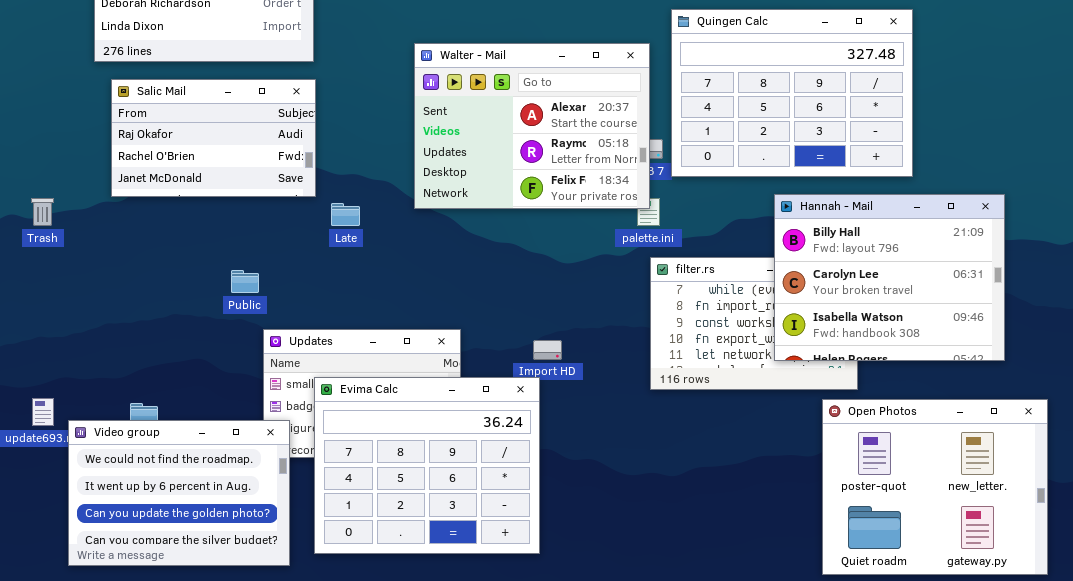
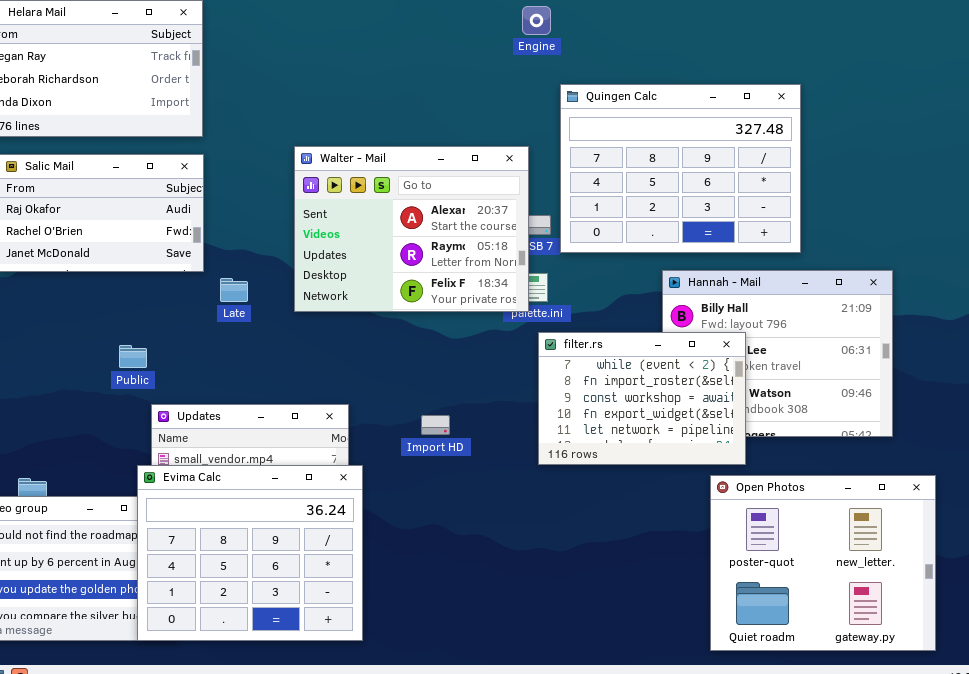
Walter - Mail: [414,43,650,209] -> [294,146,529,312], moved
filter.rs: [650,257,858,390] -> [538,332,746,465], raised
Evima Calc: [314,377,540,554] -> [137,465,363,641], moved

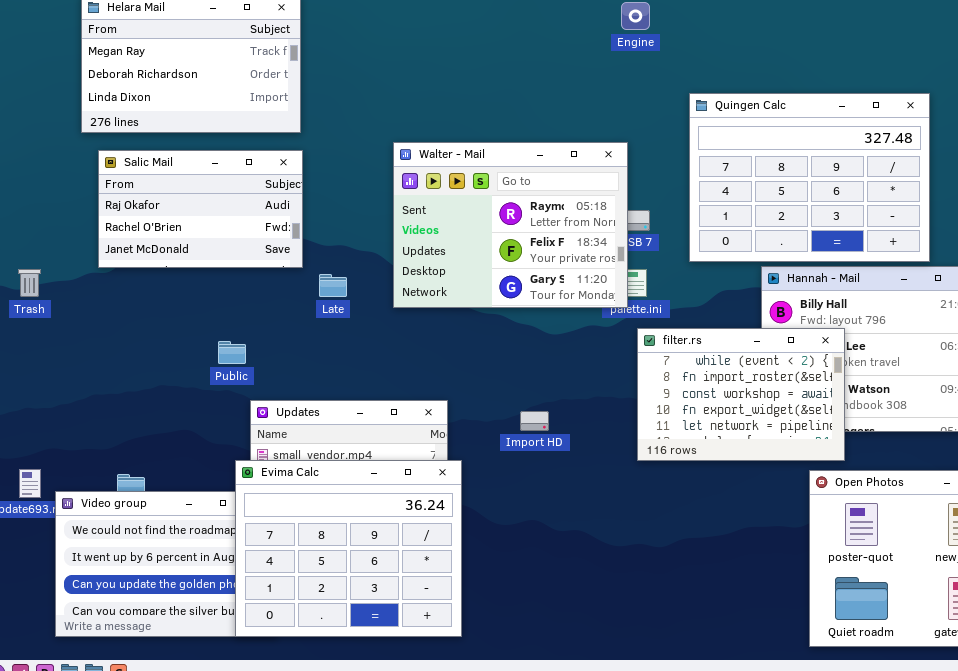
Quingen Calc: [560,84,801,253] -> [689,93,930,262], moved
Walter - Mail: [294,146,529,312] -> [393,142,628,308], scrolled down 1 row

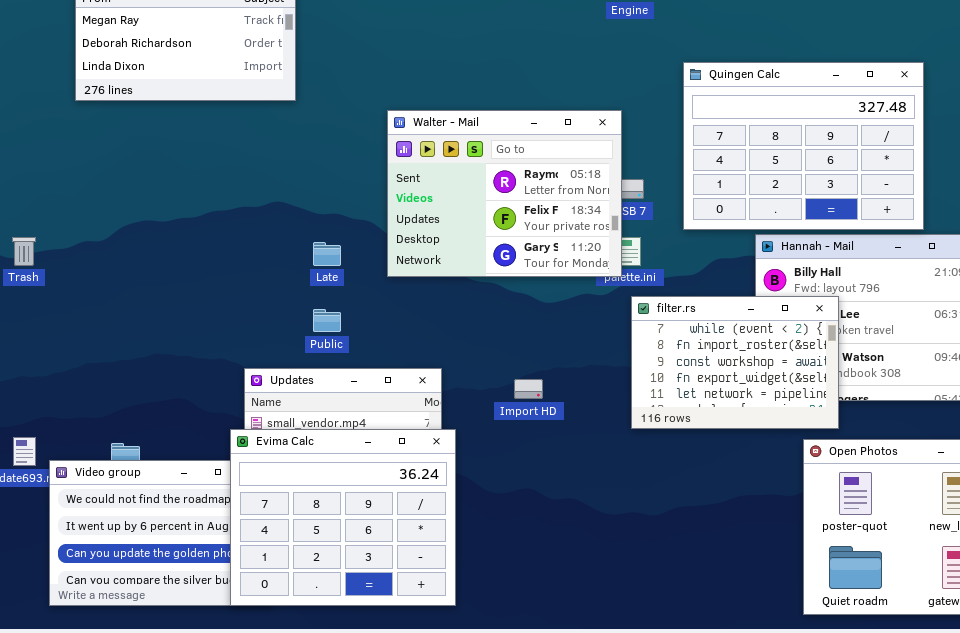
Salic Mail: [98,150,303,268] -> none, closed
Public: [218,341,246,364] -> [313,309,341,332], moved

